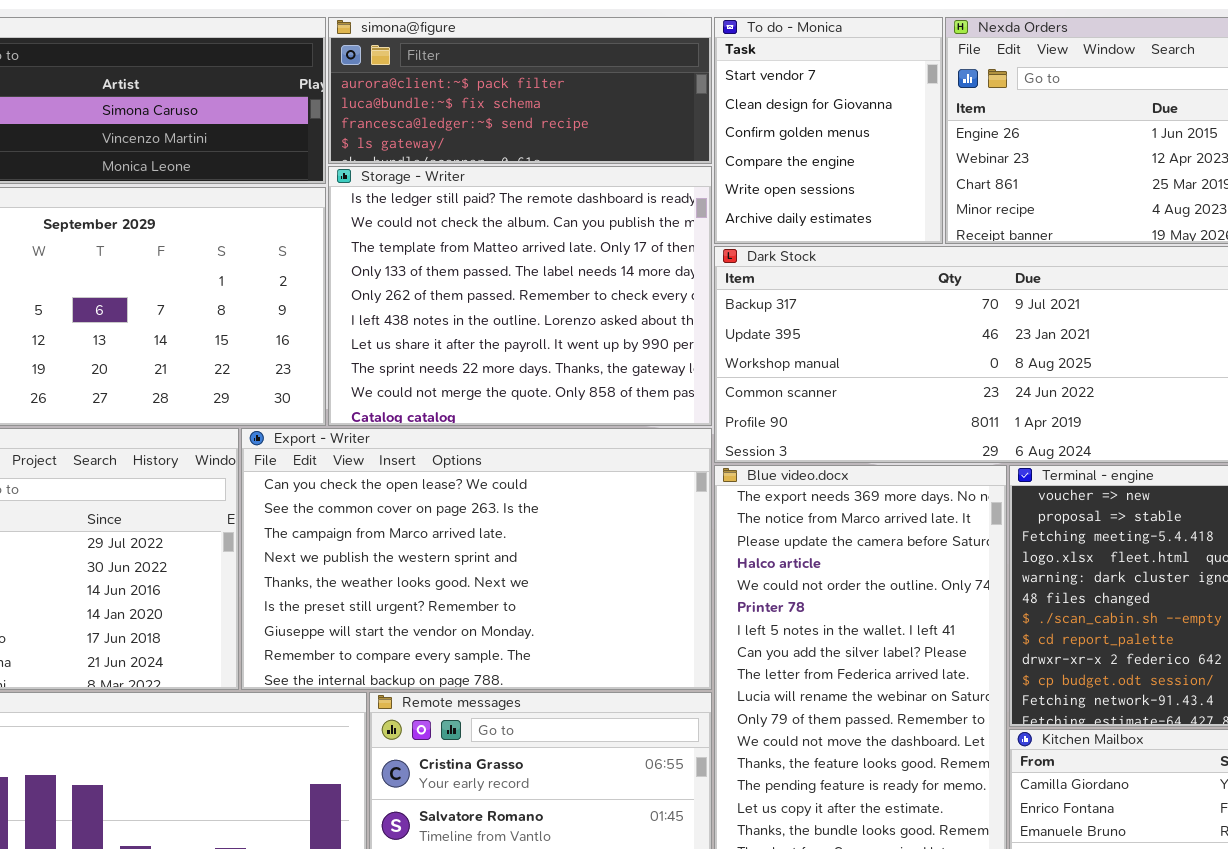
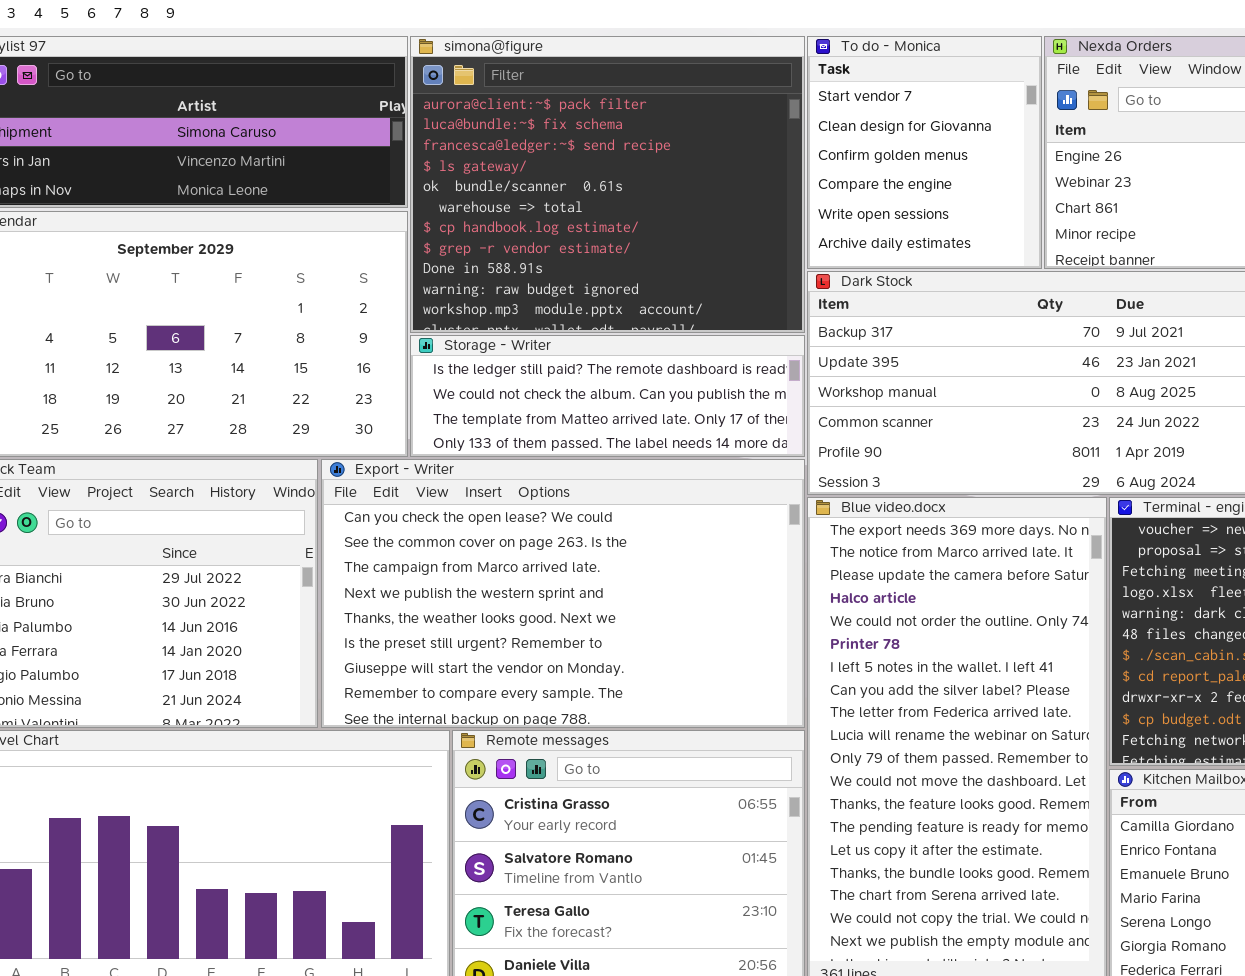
simona@figure: [328,17,712,164] -> [410,36,805,333], resized
Storage - Writer: [328,166,712,426] -> [410,335,805,457], resized

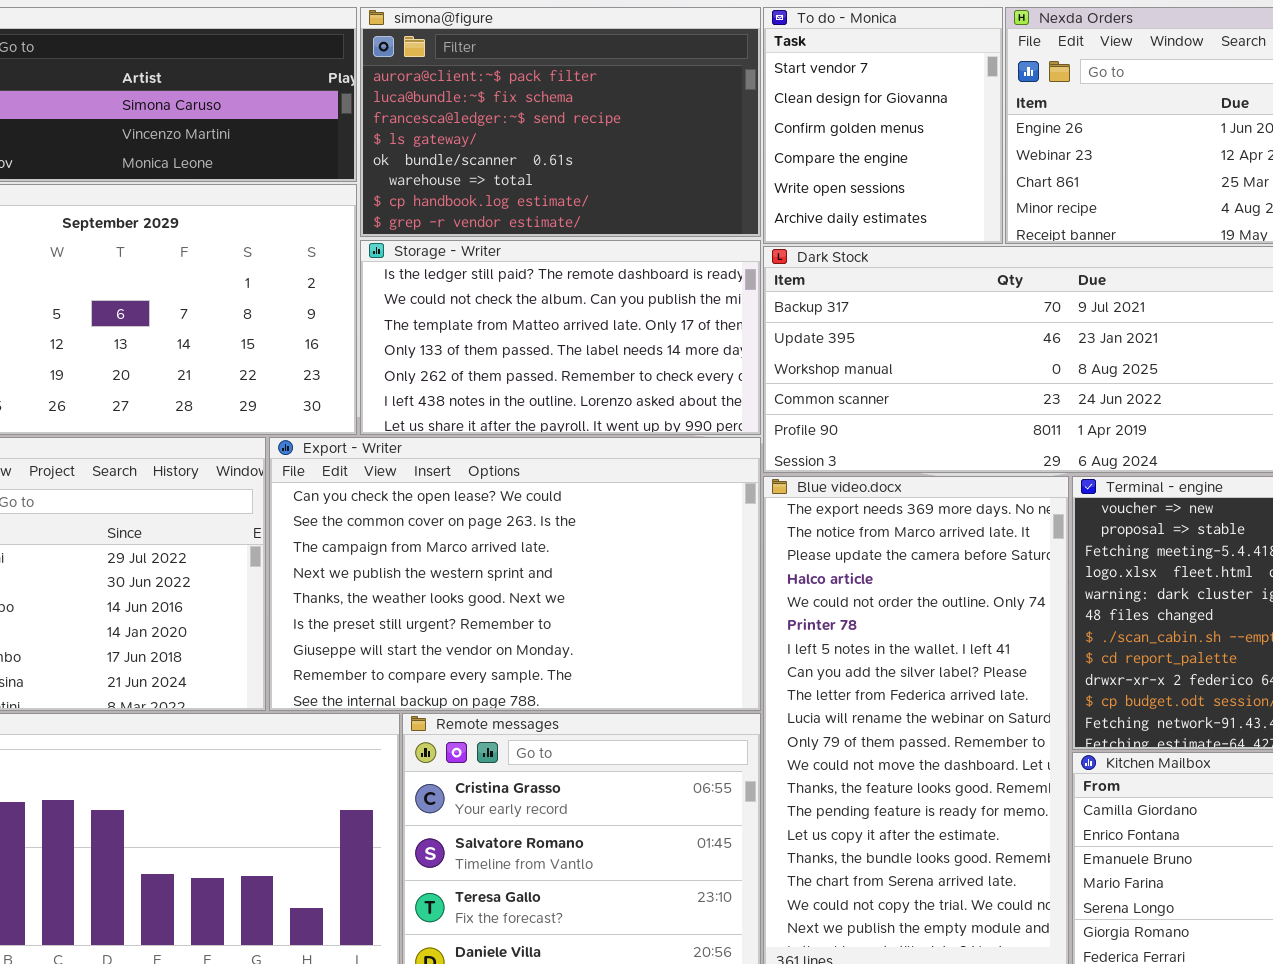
simona@figure: [410,36,805,333] -> [360,7,761,237], resized
Storage - Writer: [410,335,805,457] -> [360,240,761,435], resized

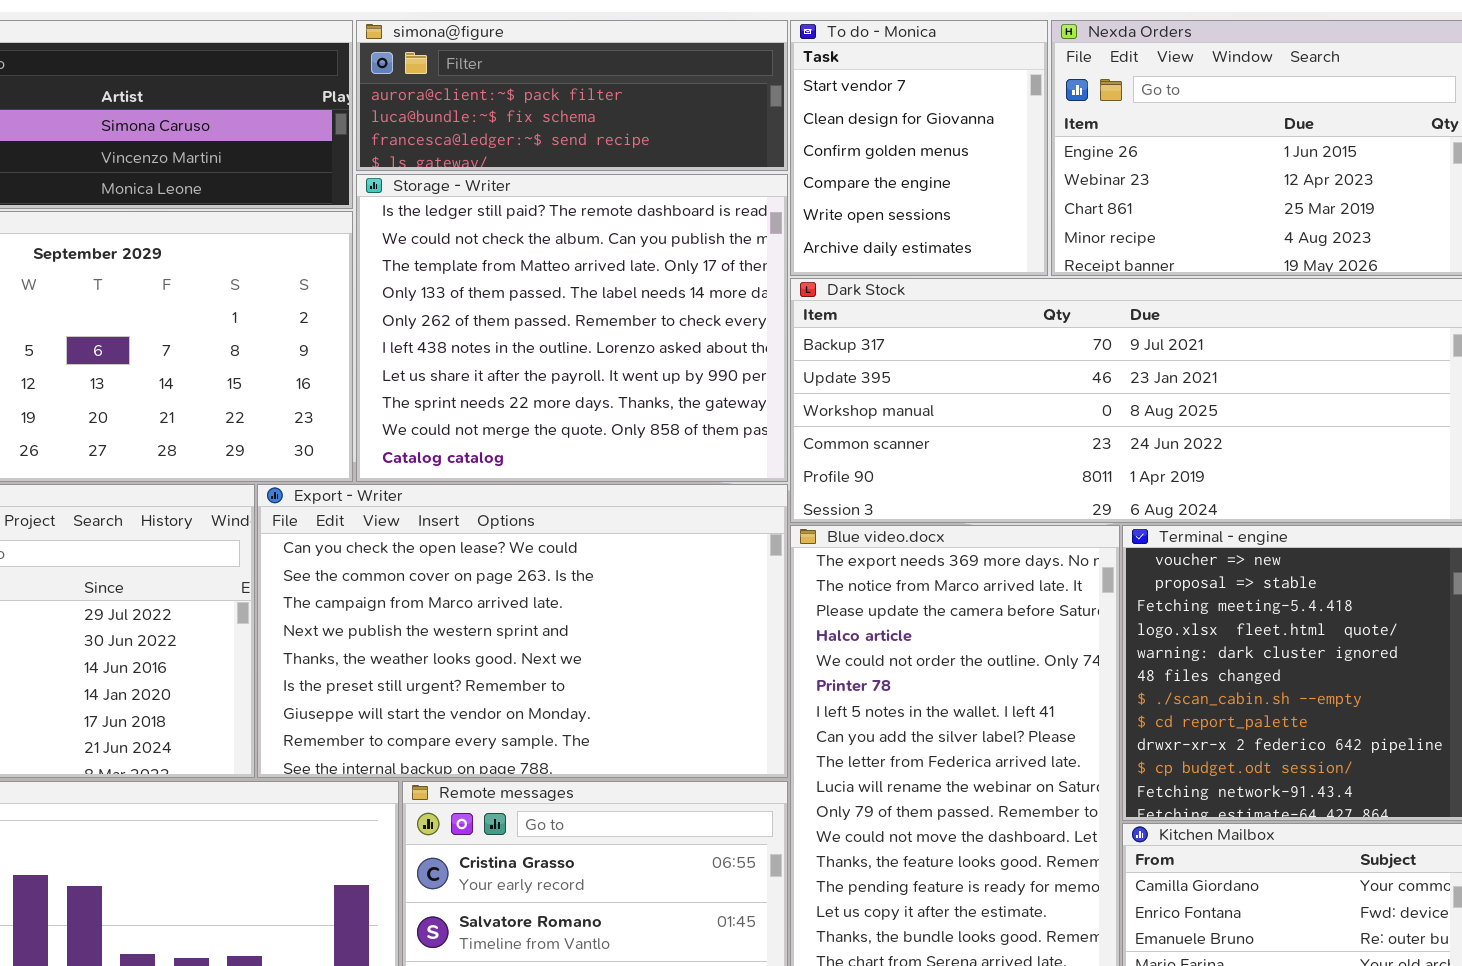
simona@figure: [360,7,761,237] -> [356,20,788,171], resized
Storage - Writer: [360,240,761,435] -> [356,174,788,482], resized

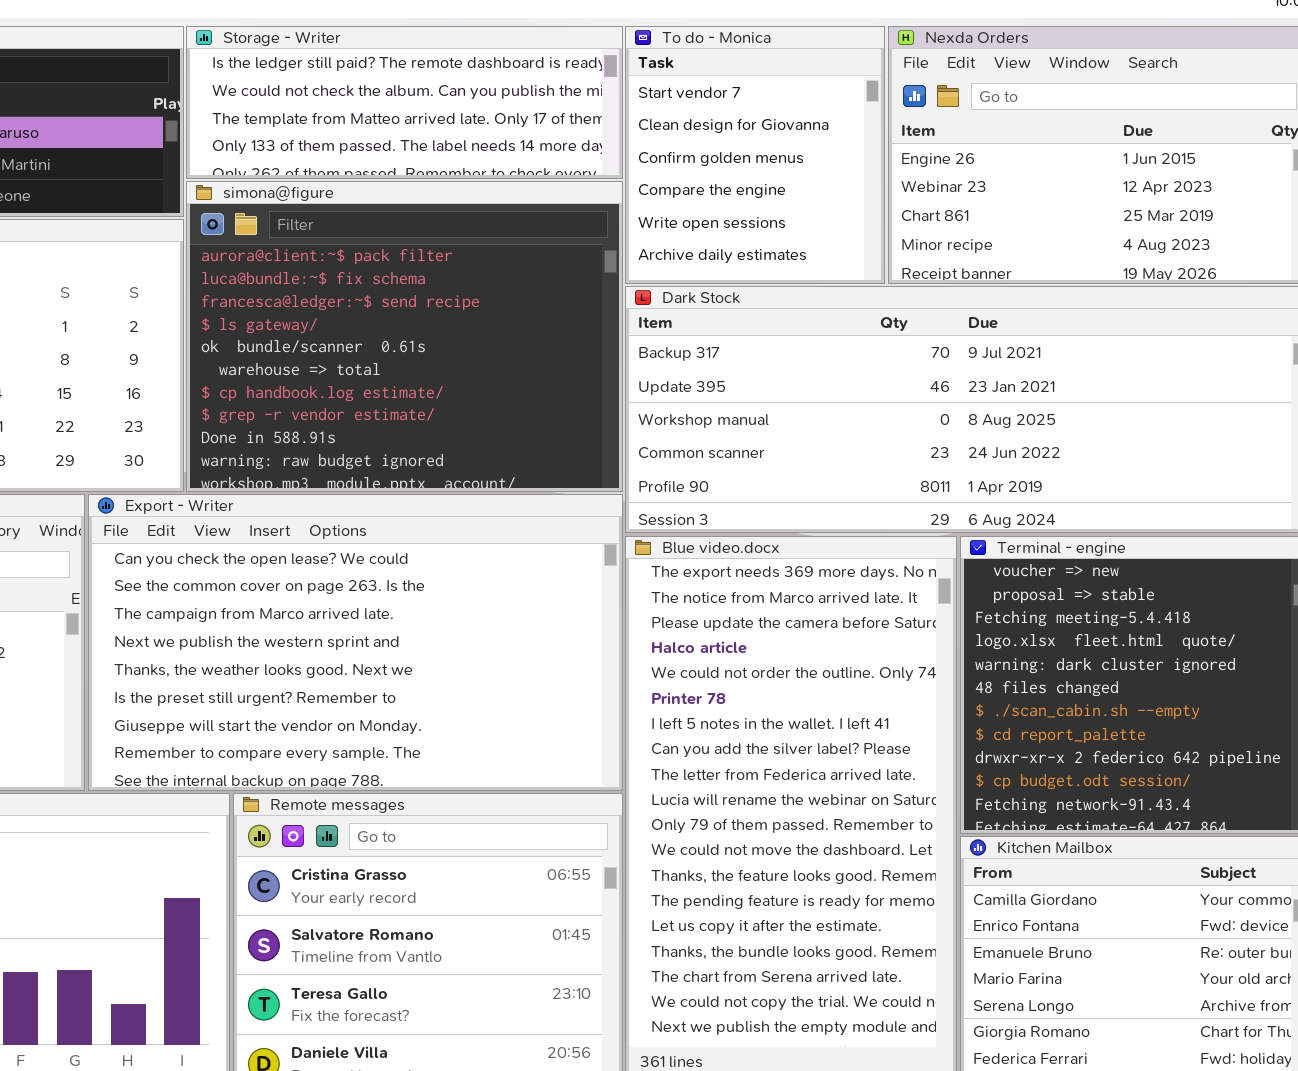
simona@figure: [356,20,788,171] -> [186,181,623,492], moved, resized
Storage - Writer: [356,174,788,482] -> [186,26,623,179], moved, resized

